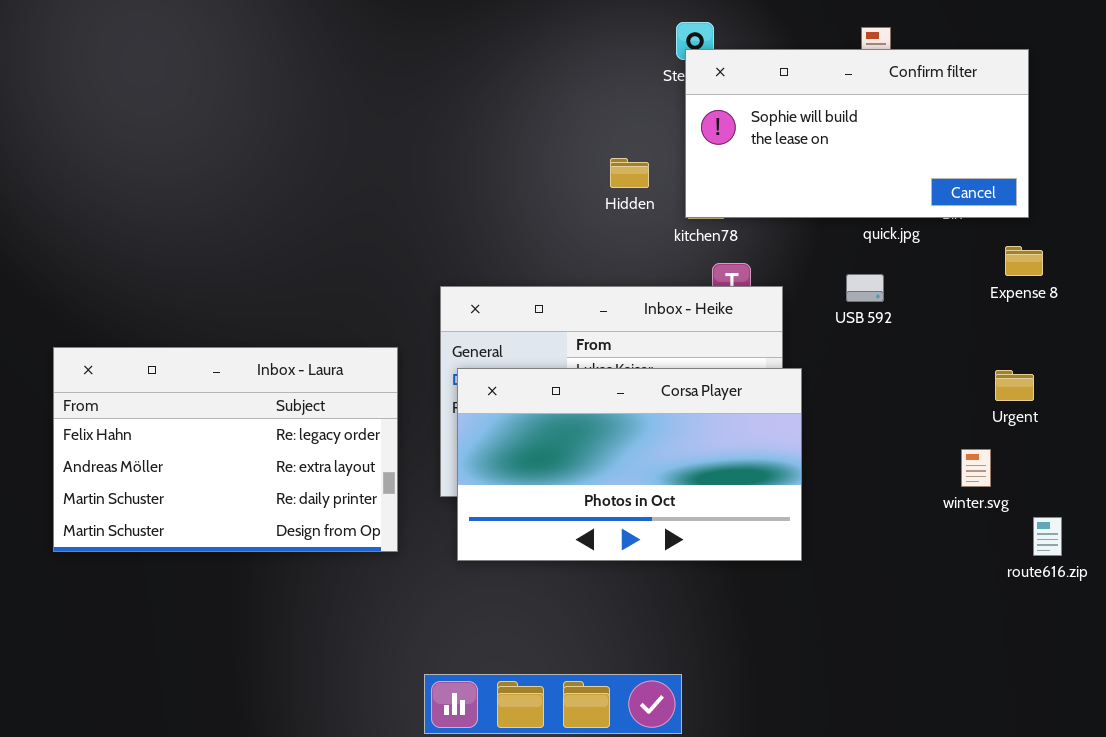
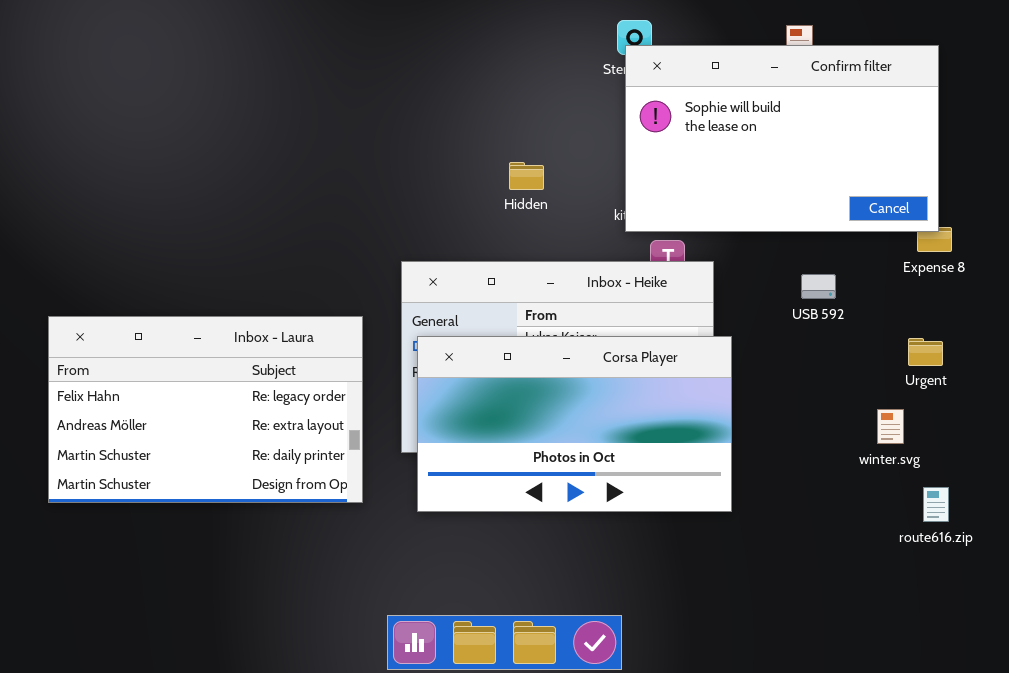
Confirm filter: [685,49,1029,218] -> [625,45,939,232], resized
Hidden: [610,158,649,188] -> [509,162,544,190], moved
USB 592: [846,274,884,302] -> [801,274,836,299], moved
route616.zip: [1033,517,1062,556] -> [923,487,949,522], moved

